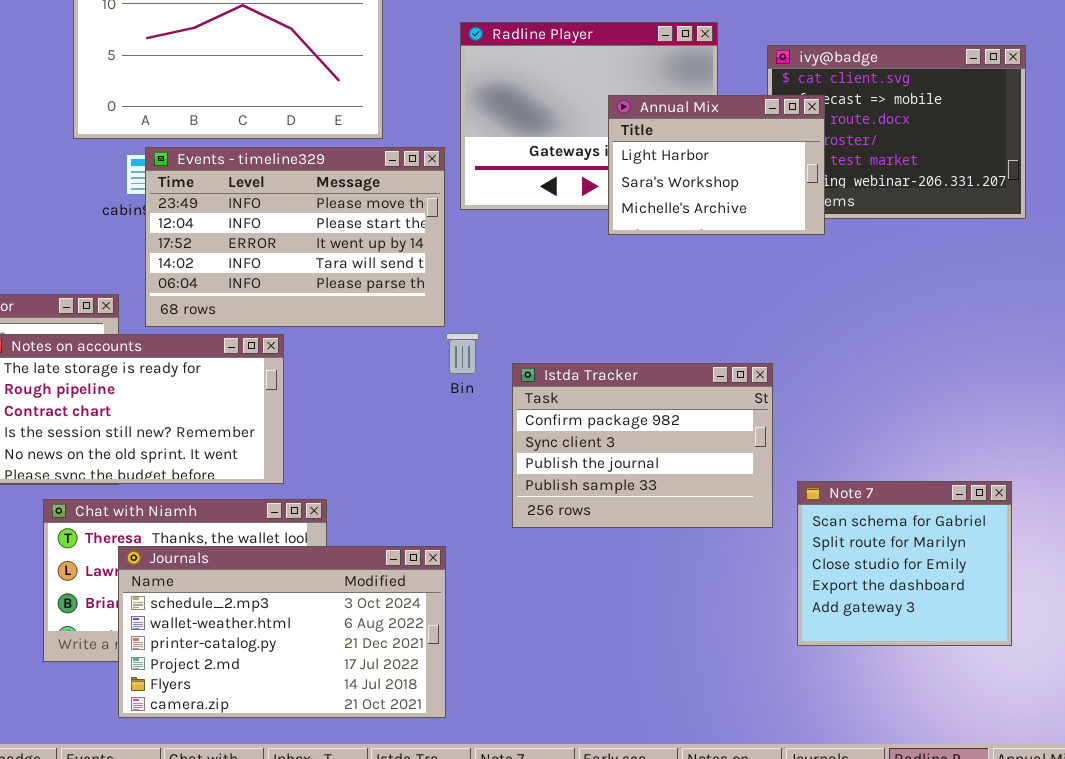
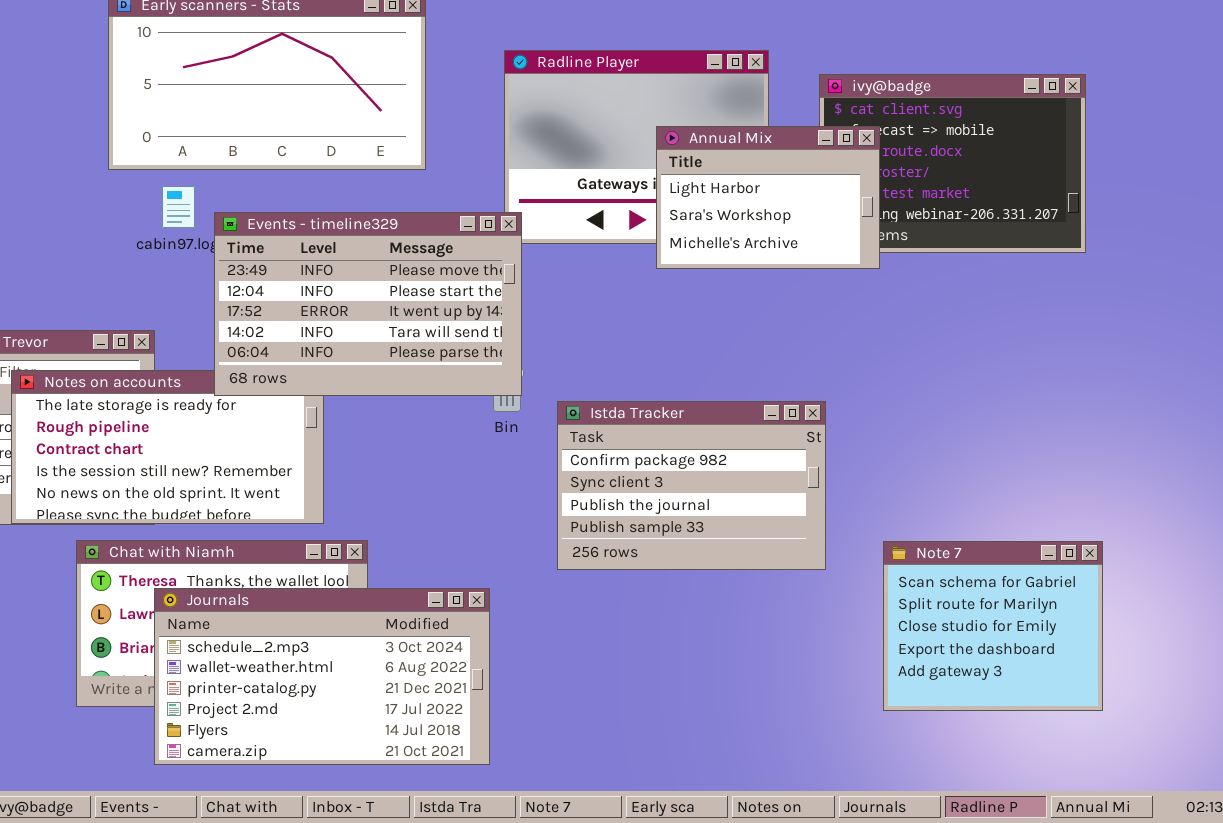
Events - timeline329: [145,147,445,327] -> [214,212,522,396], moved
Note 7: [797,481,1012,646] -> [883,541,1103,711], moved

